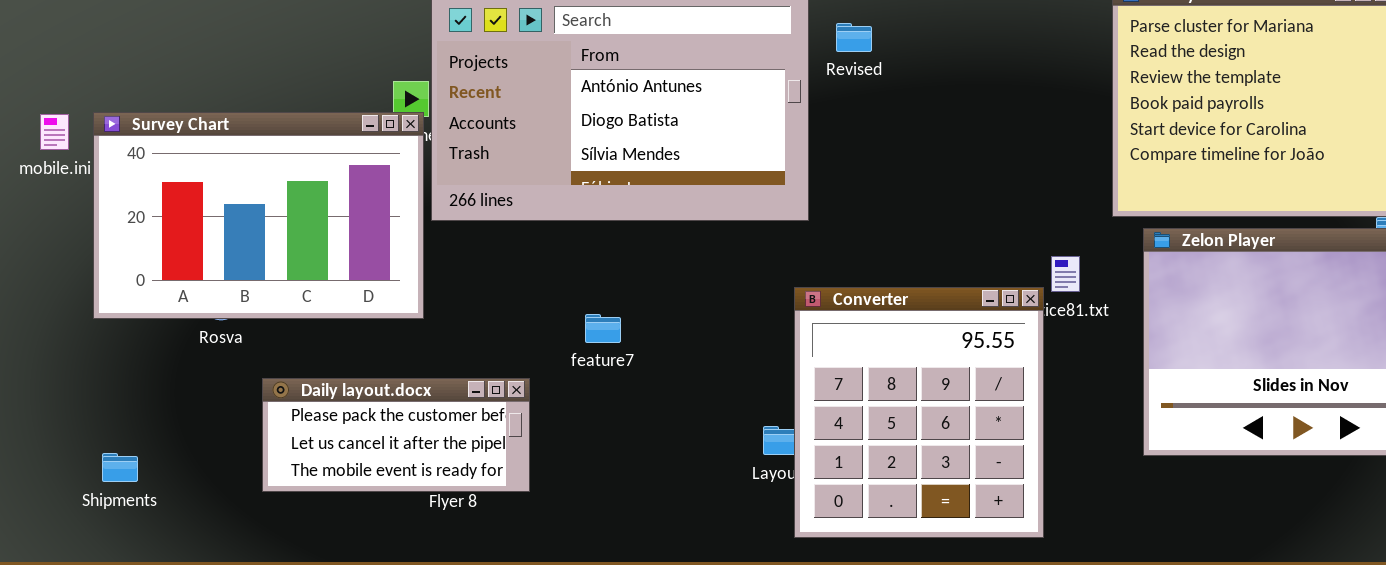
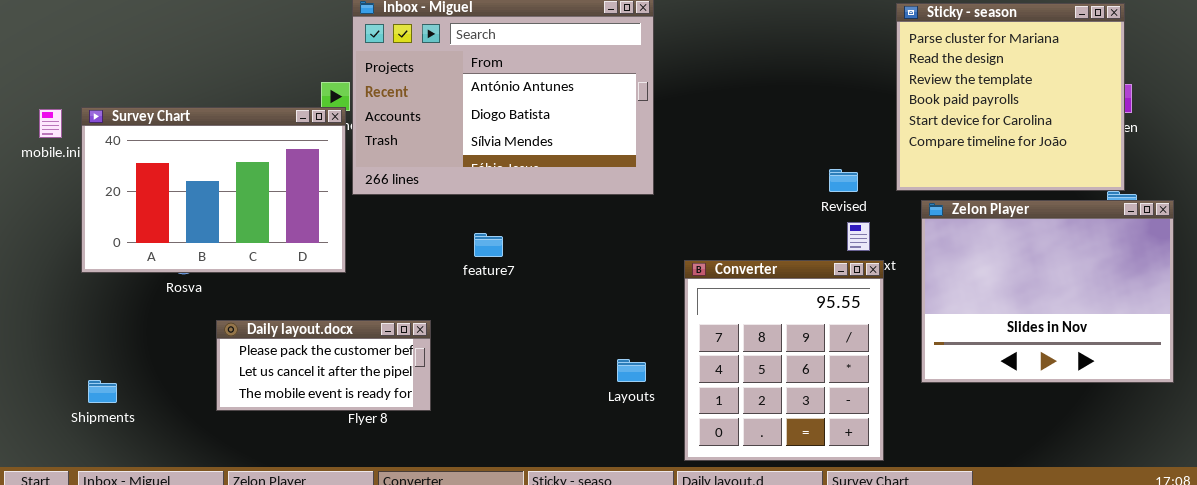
Revised: [836,23,872,52] -> [829,169,858,192], moved
Converter: [794,287,1044,538] -> [684,260,884,461], moved
feature7: [585,314,621,343] -> [474,233,503,257], moved

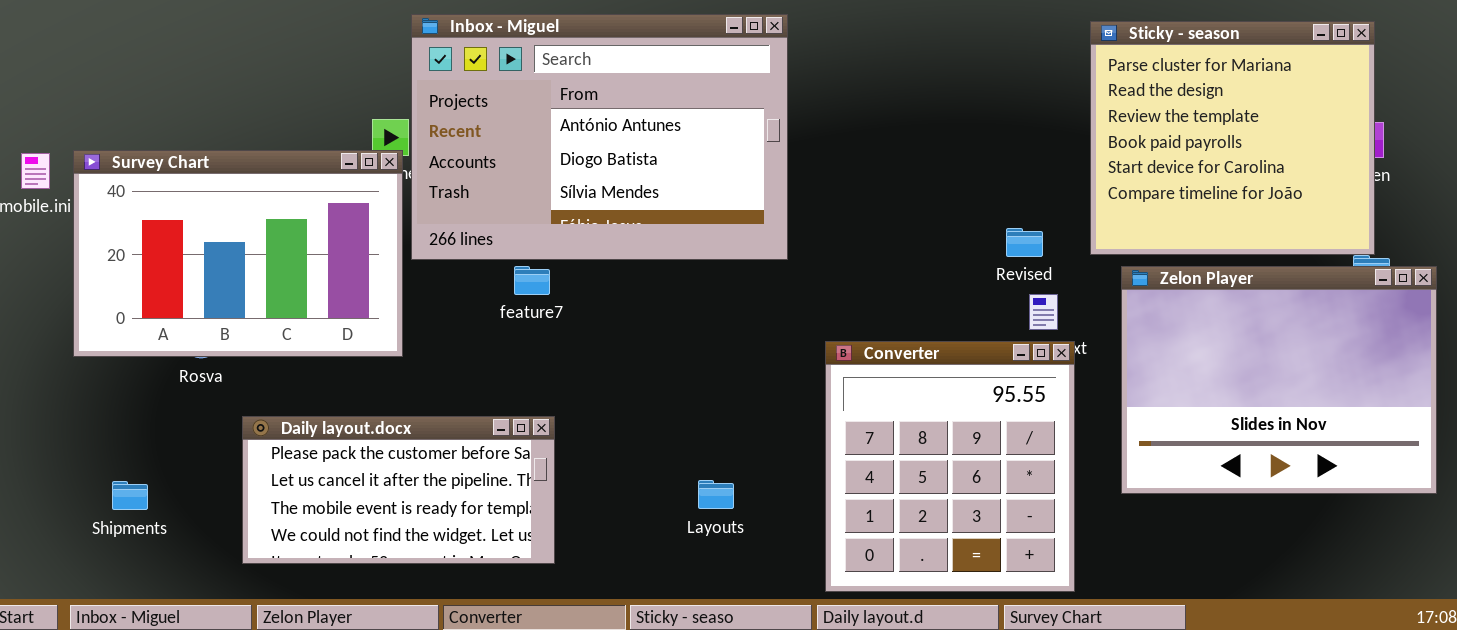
feature7: [474,233,503,257] -> [514,266,550,295], moved
Daily layout.docx: [216,320,431,411] -> [242,416,555,564], resized
Layouts: [617,359,646,382] -> [698,480,734,509], moved
Shipments: [88,380,117,403] -> [112,481,148,510], moved

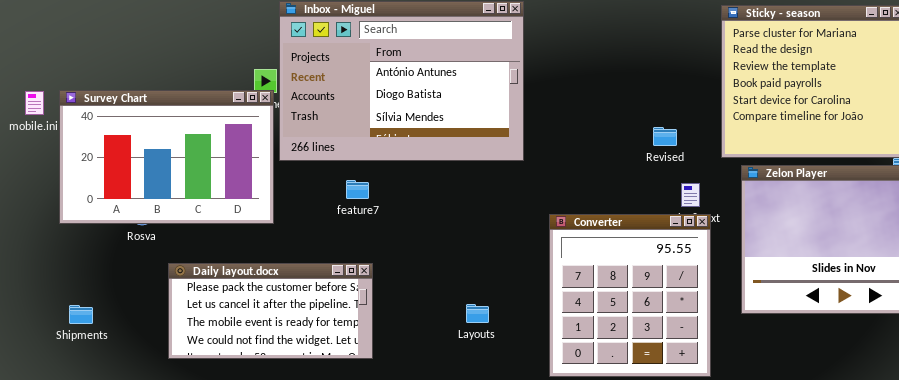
Revised: [1006,228,1043,257] -> [653,127,677,146], moved
feature7: [514,266,550,295] -> [346,180,369,199], moved
Shipments: [112,481,148,510] -> [69,305,93,324], moved

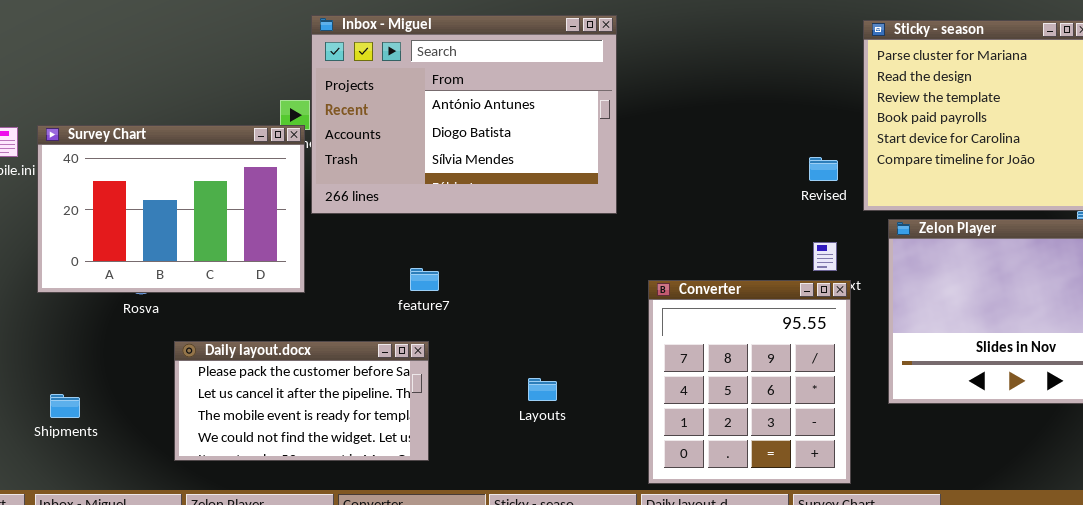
Revised: [653,127,677,146] -> [809,157,838,181], moved
feature7: [346,180,369,199] -> [410,268,439,291], moved
Layouts: [466,304,489,323] -> [528,378,557,401], moved

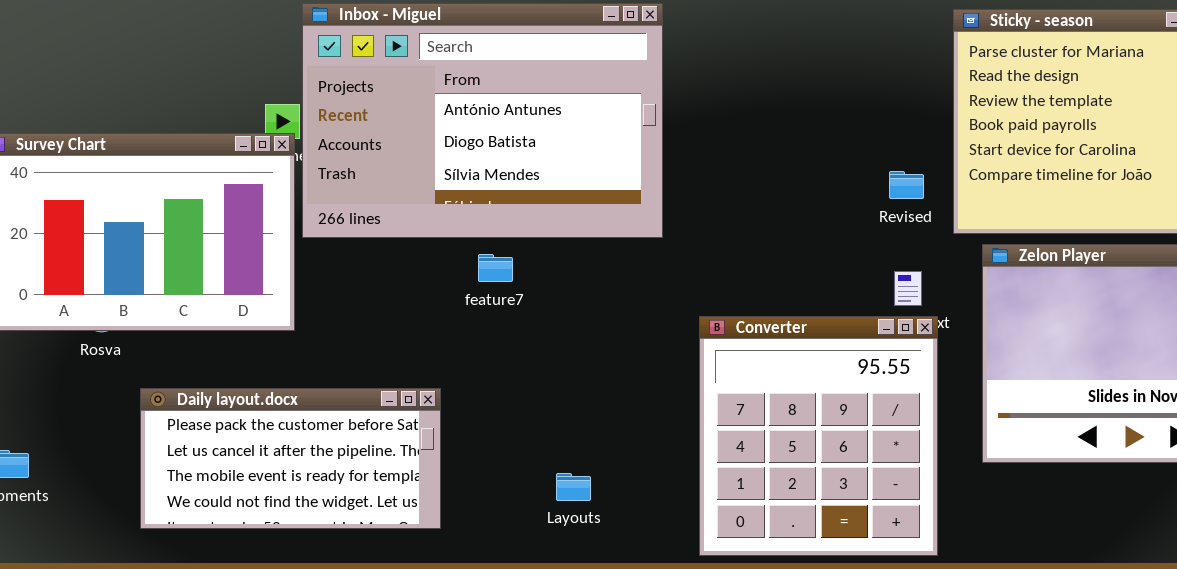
feature7: [410,268,439,291] -> [478,254,513,282], moved
Layouts: [528,378,557,401] -> [556,473,591,501], moved

